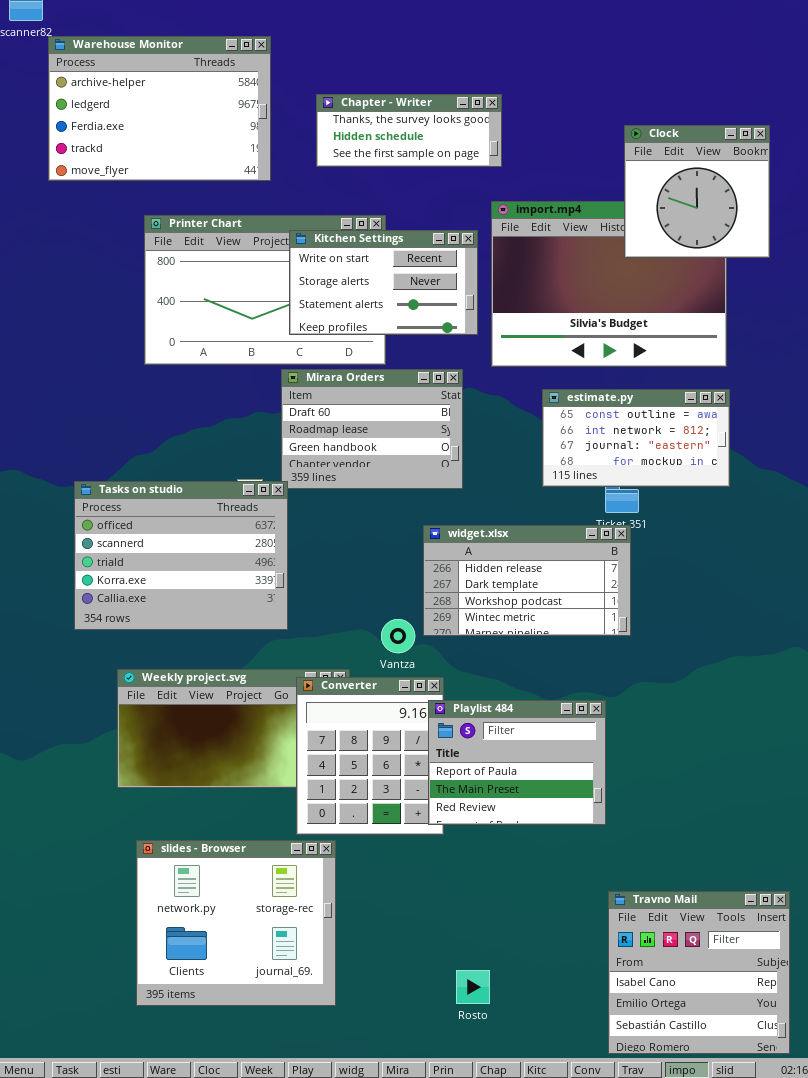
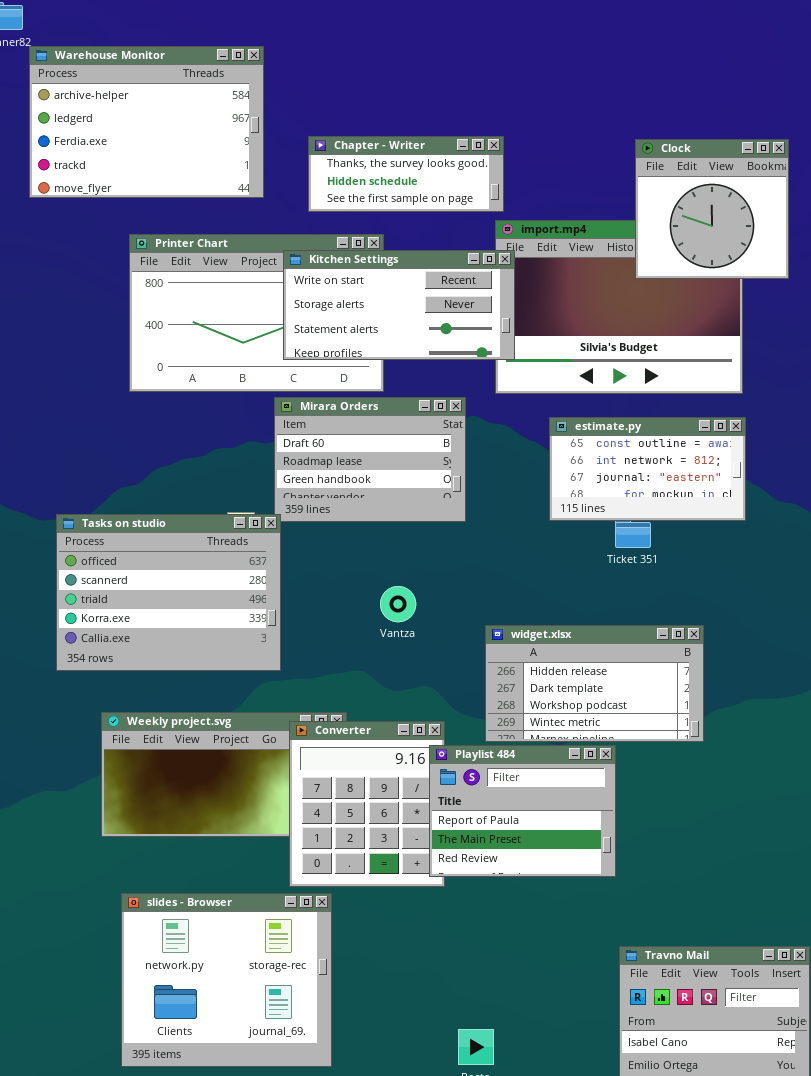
Chapter - Writer: [316,94,502,167] -> [308,136,504,212], moved
Kitchen Settings: [289,230,478,335] -> [283,250,515,360], resized
widget.xlsx: [423,525,631,636] -> [485,625,704,742], moved
Vantza: [381,619,415,653] -> [380,586,416,622], moved

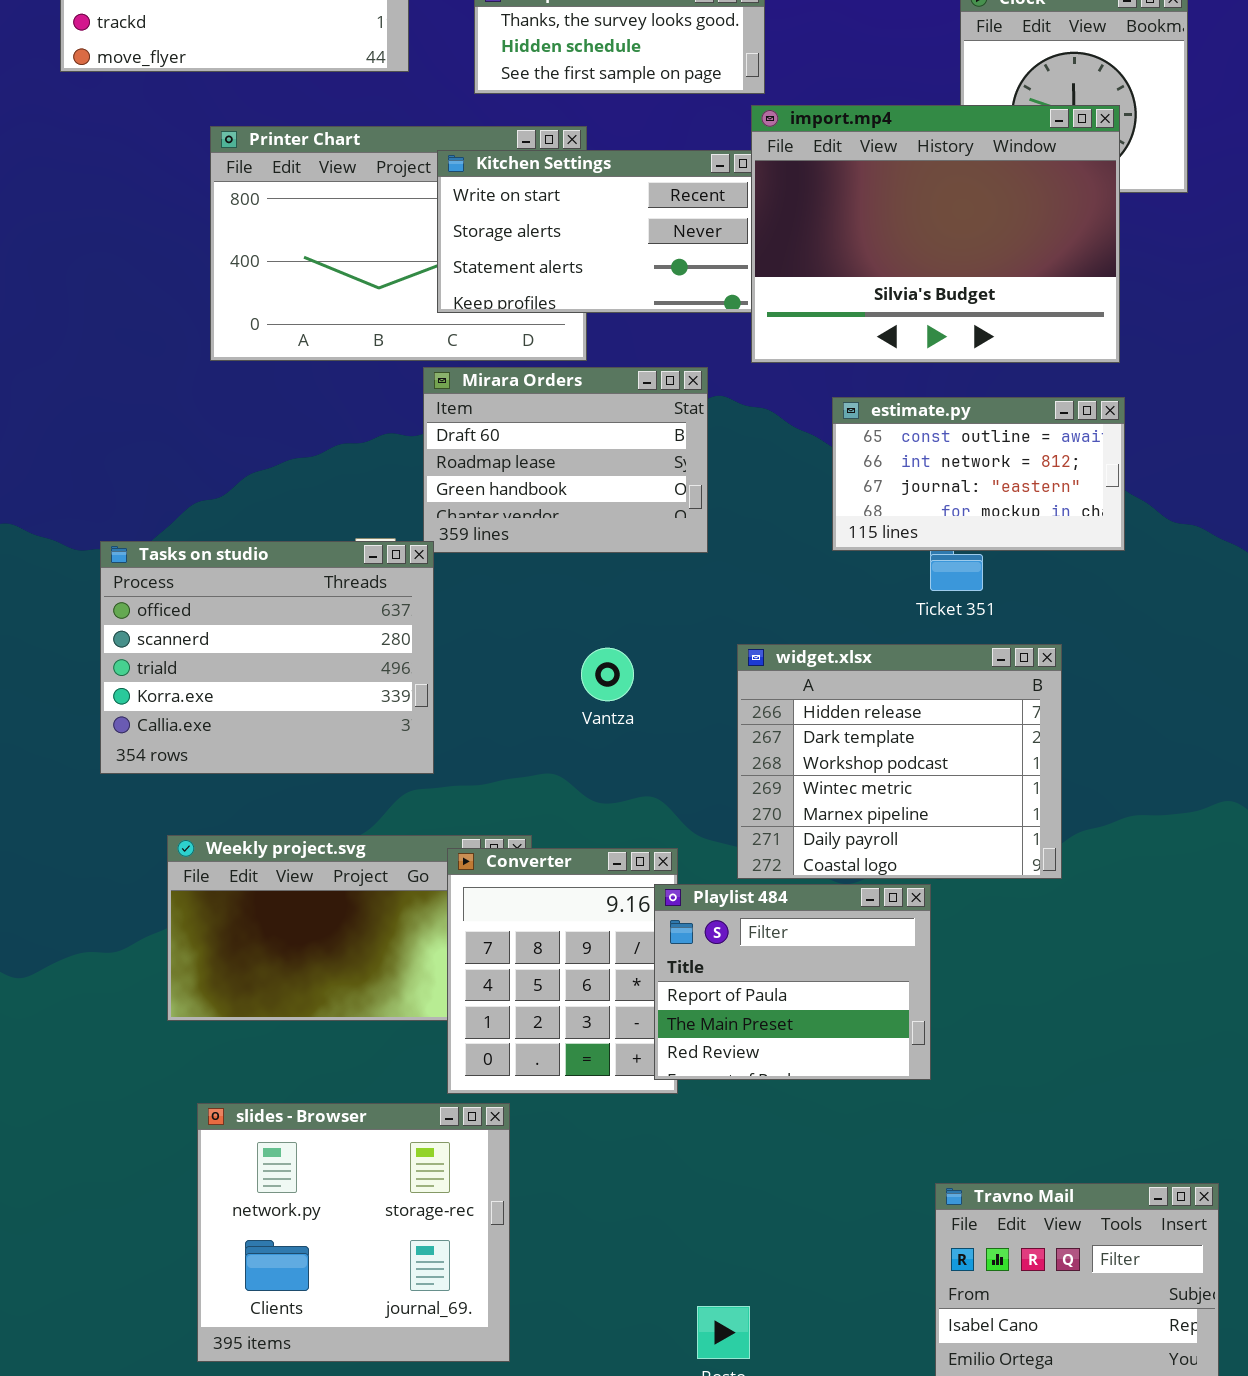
import.mp4: [495,220,743,394] -> [751,105,1120,363], raised
widget.xlsx: [485,625,704,742] -> [737,644,1062,879], resized

